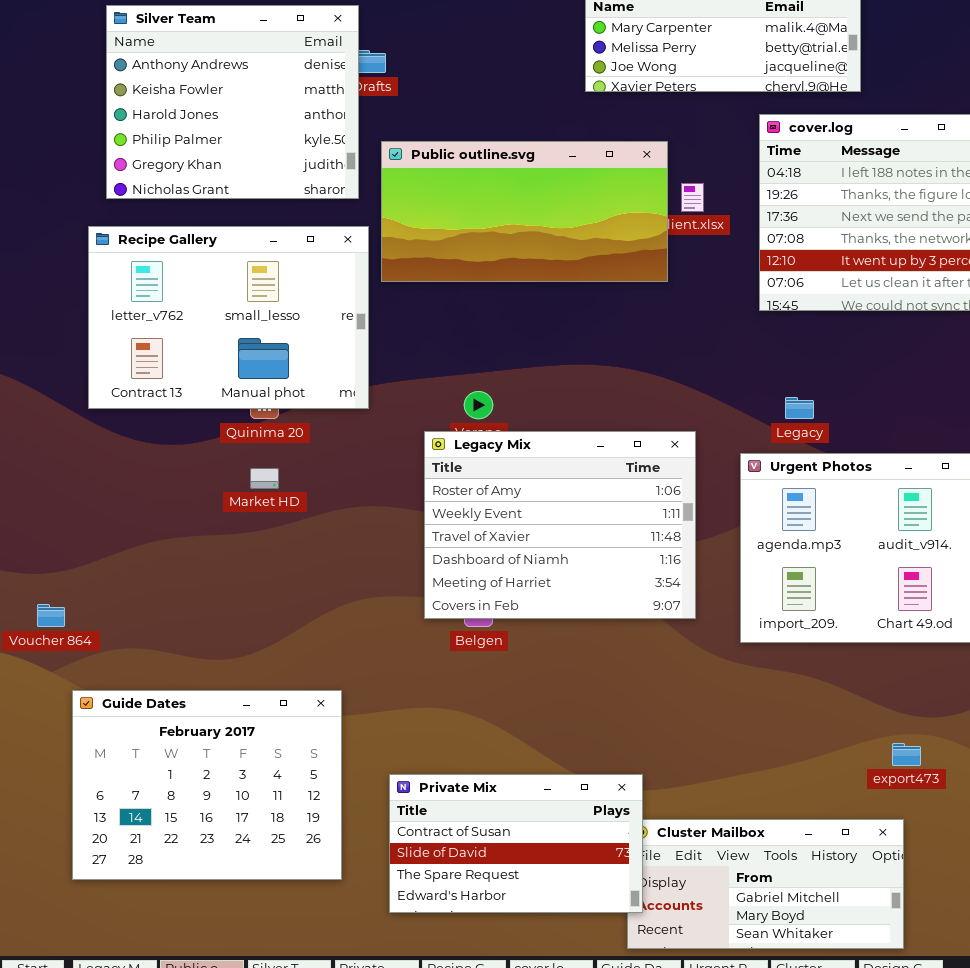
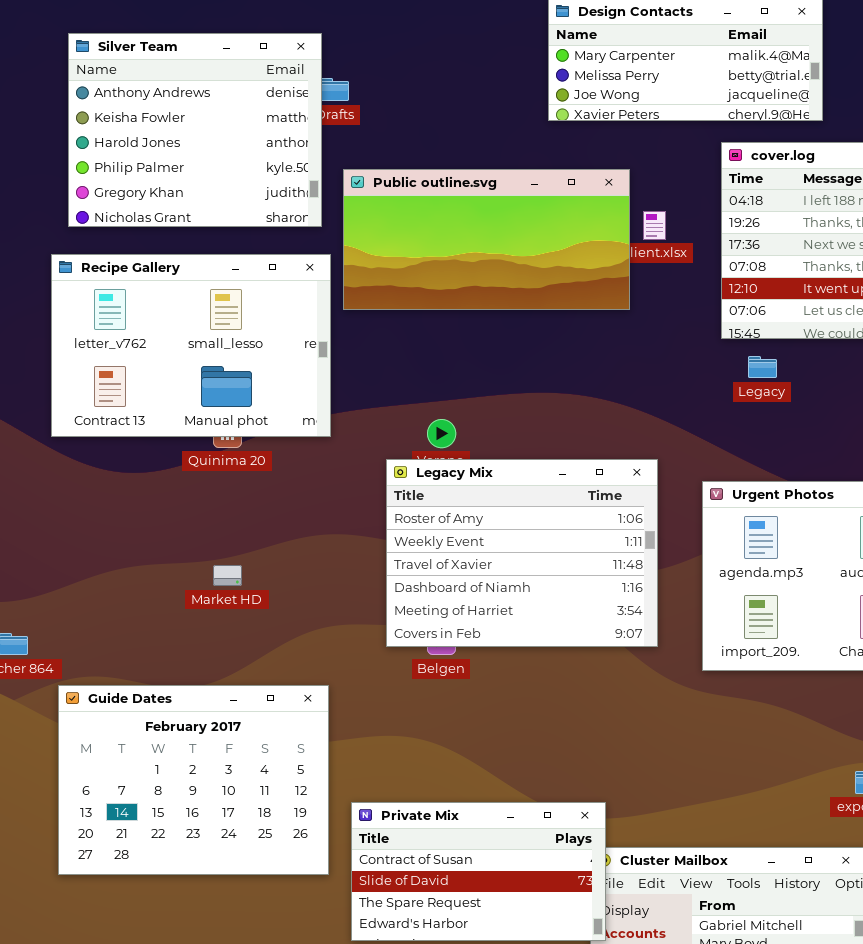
Legacy: [785,397,814,419] -> [748,356,777,378], moved
Market HD: [250,468,279,489] -> [213,565,242,586], moved
Guide Dates: [72,690,342,880] -> [58,685,329,875], moved

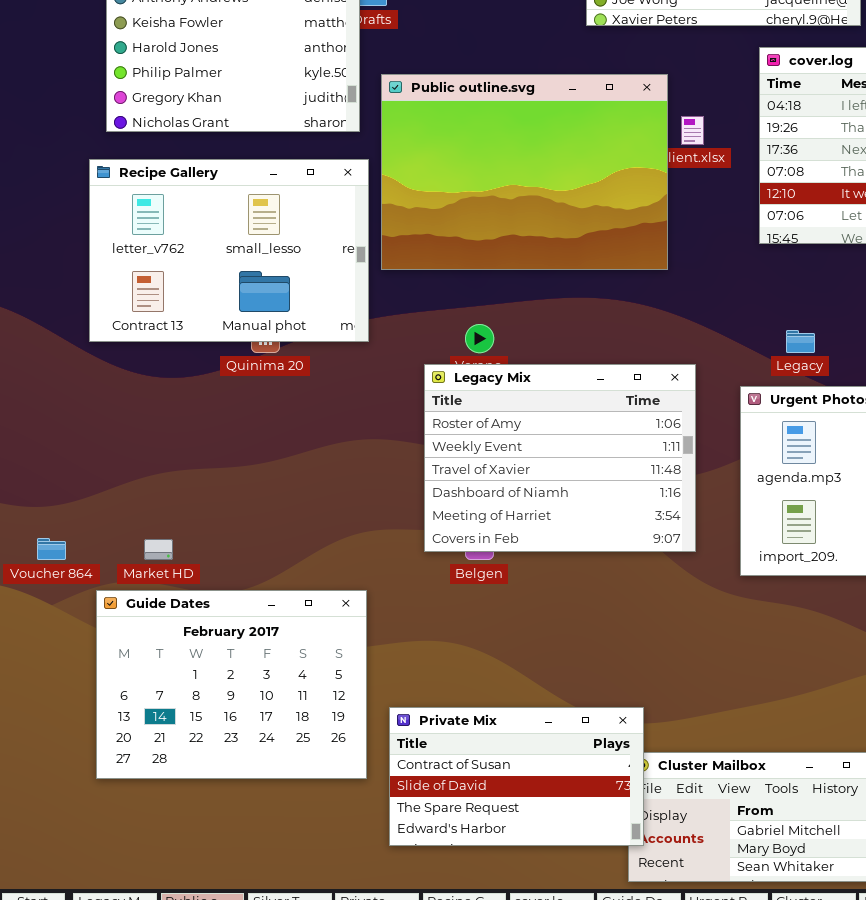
Public outline.svg: [343,169,630,310] -> [381,74,668,270], resized
Legacy: [748,356,777,378] -> [786,330,815,353], moved
Market HD: [213,565,242,586] -> [144,539,173,560], moved

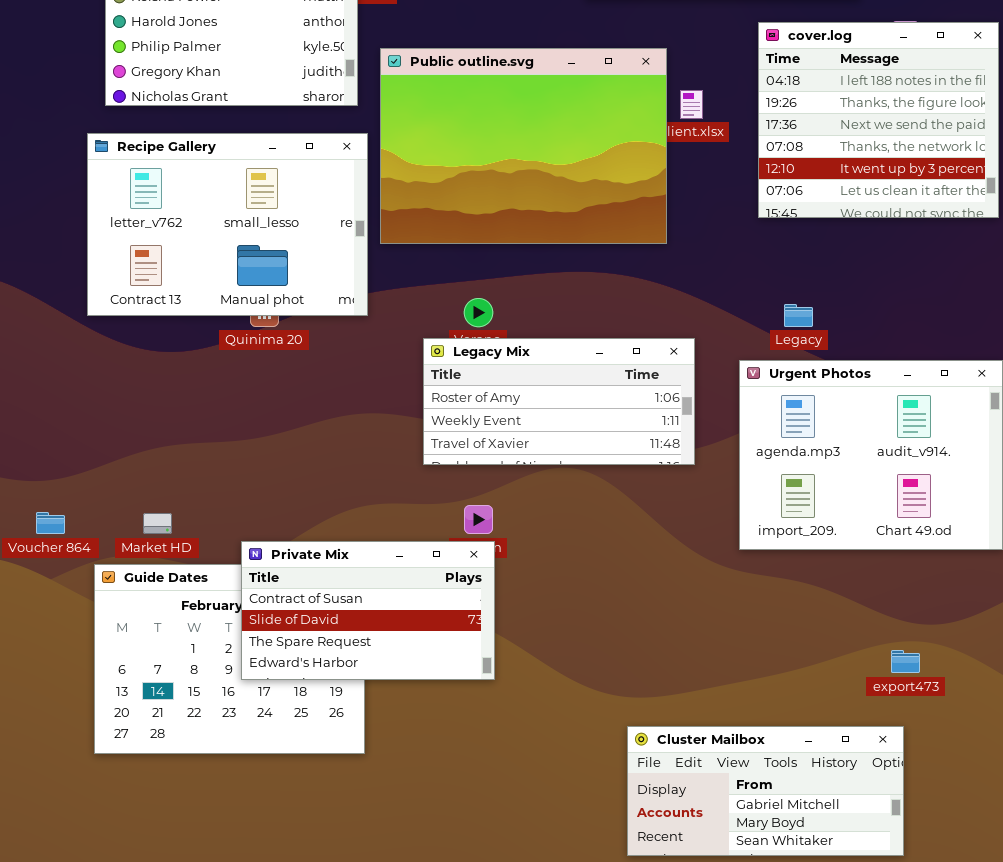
Legacy Mix: [424,364,696,552] -> [423,338,695,465], resized
Private Mix: [389,707,644,846] -> [241,541,495,680], moved

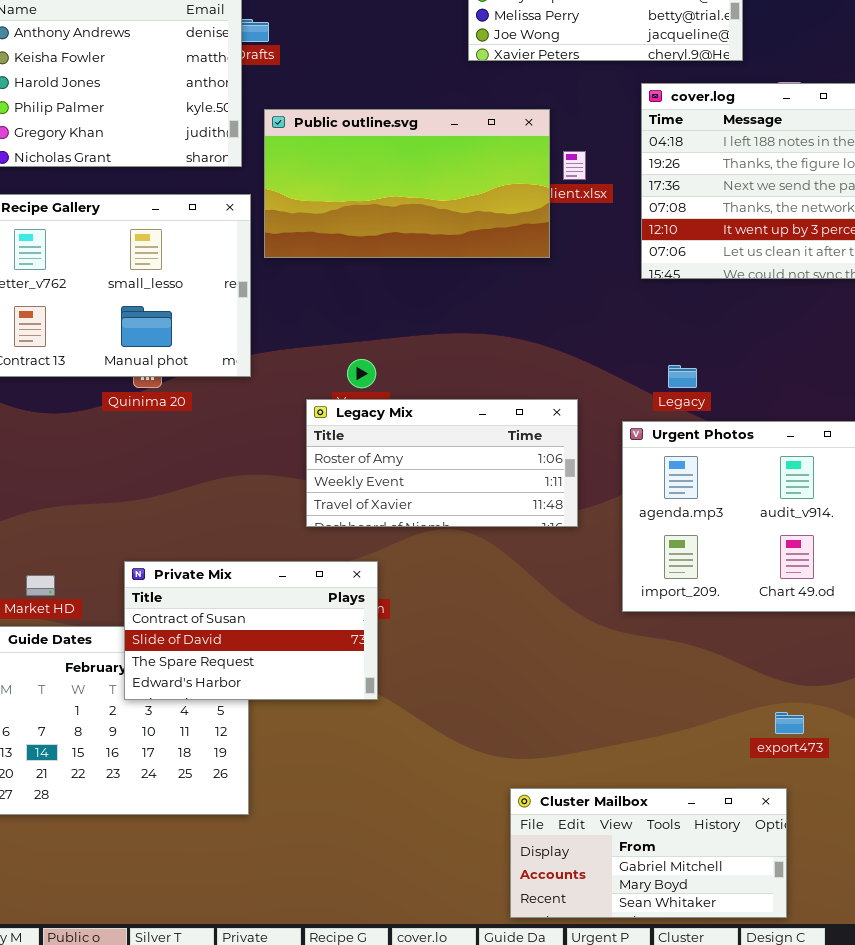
Public outline.svg: [380,48,667,244] -> [264,109,550,258], resized
Private Mix: [241,541,495,680] -> [124,561,378,700], moved

